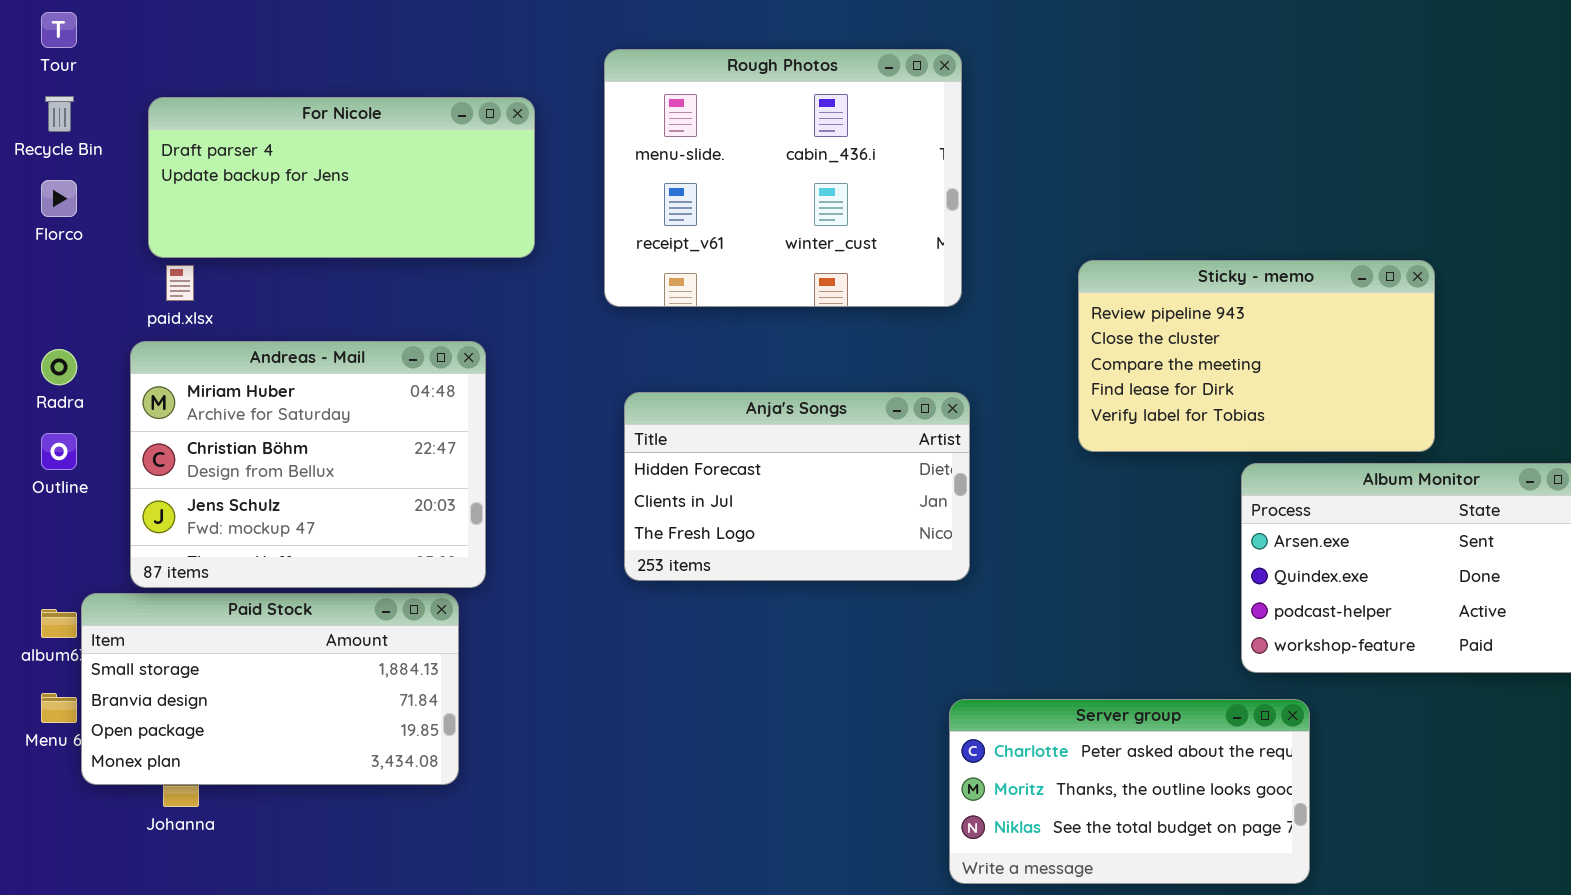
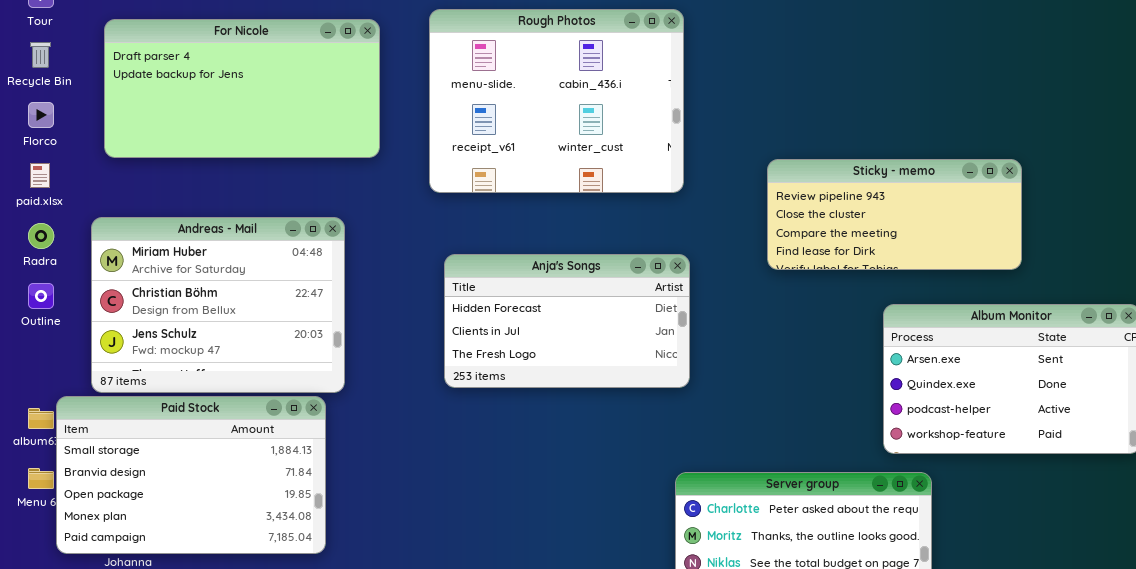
For Nicole: [148,97,535,258] -> [104,19,380,158], resized
Sticky - memo: [1078,260,1435,452] -> [767,159,1022,270], resized
paid.xlsx: [166,265,194,301] -> [30,163,50,188], moved
Paid Stock: [81,593,459,785] -> [56,396,326,554], resized

